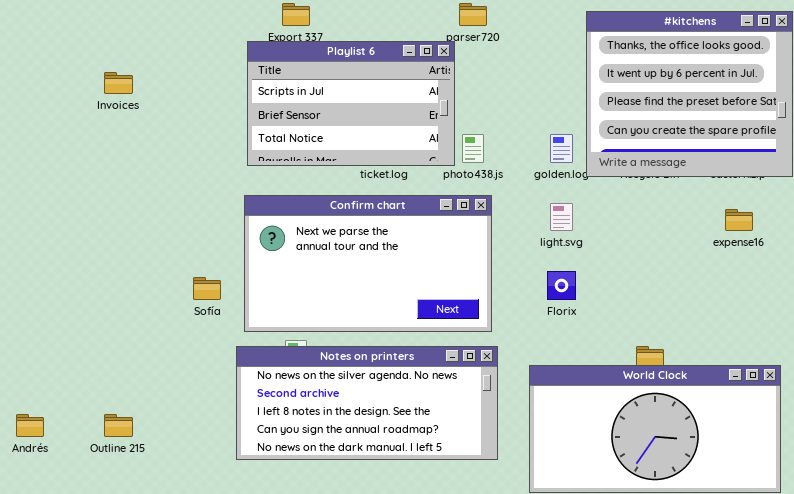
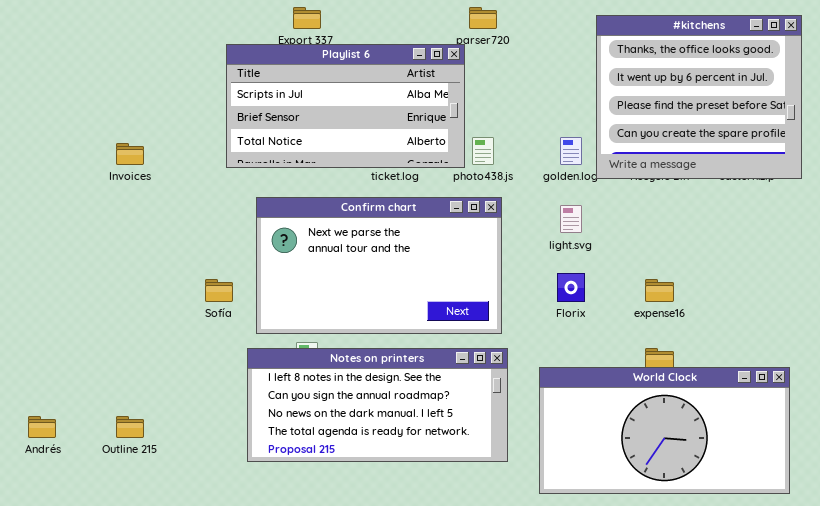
Playlist 6: [247,41,455,166] -> [226,44,465,168], resized
Invoices: [104,72,133,94] -> [116,143,144,165], moved
expense16: [725,209,753,231] -> [645,279,674,302], moved
Notes on printers: [236,346,498,460] -> [247,348,508,462], scrolled down 2 rows

